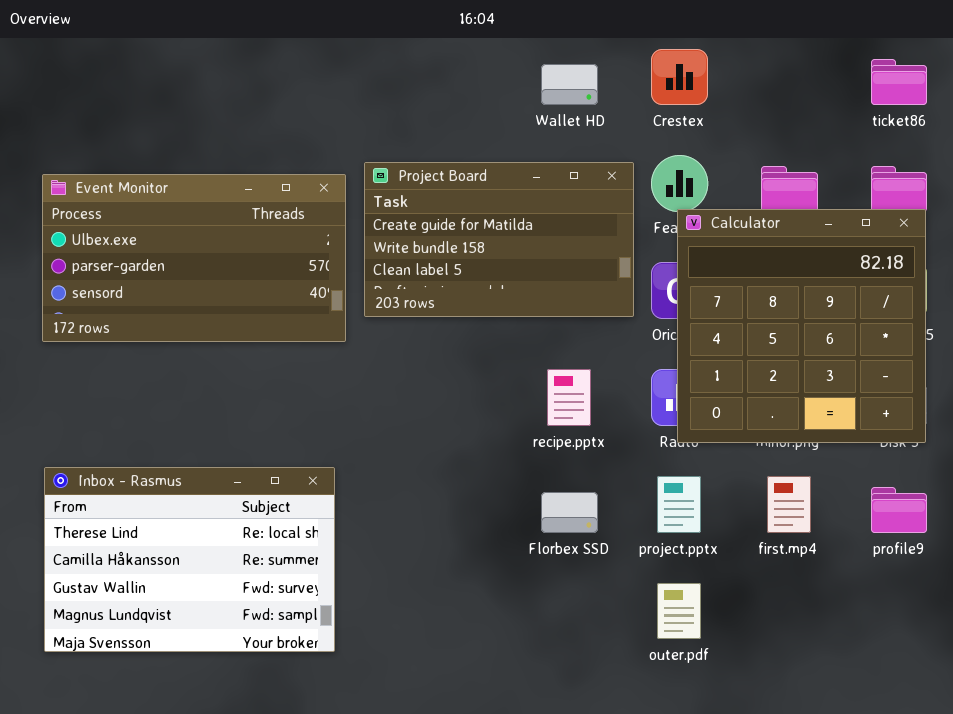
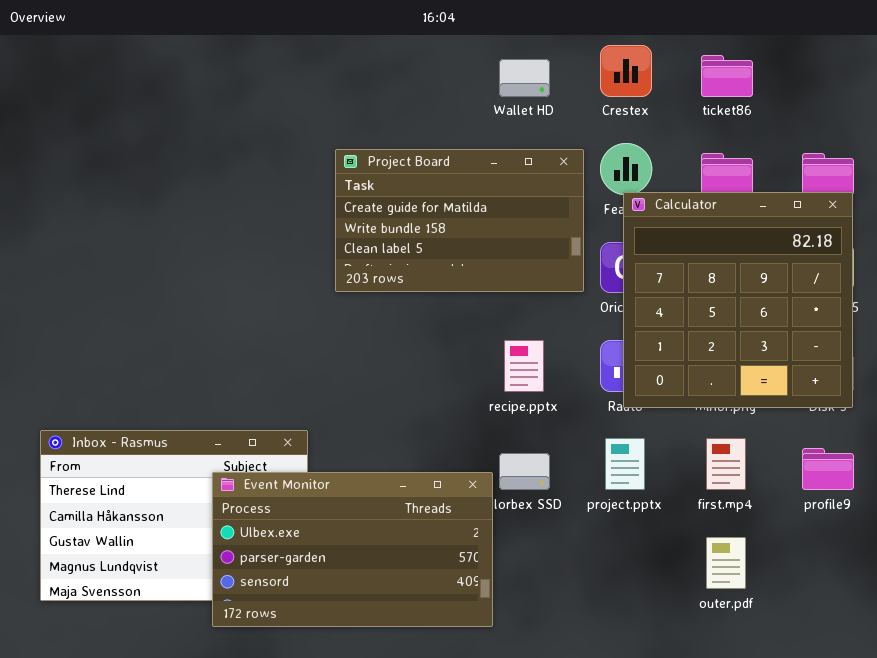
ticket86: [871,59,927,105] -> [701,55,753,97], moved
Event Monitor: [42,174,346,342] -> [212,472,493,627], moved
outer.pdf: [657,583,701,639] -> [706,537,746,589], moved

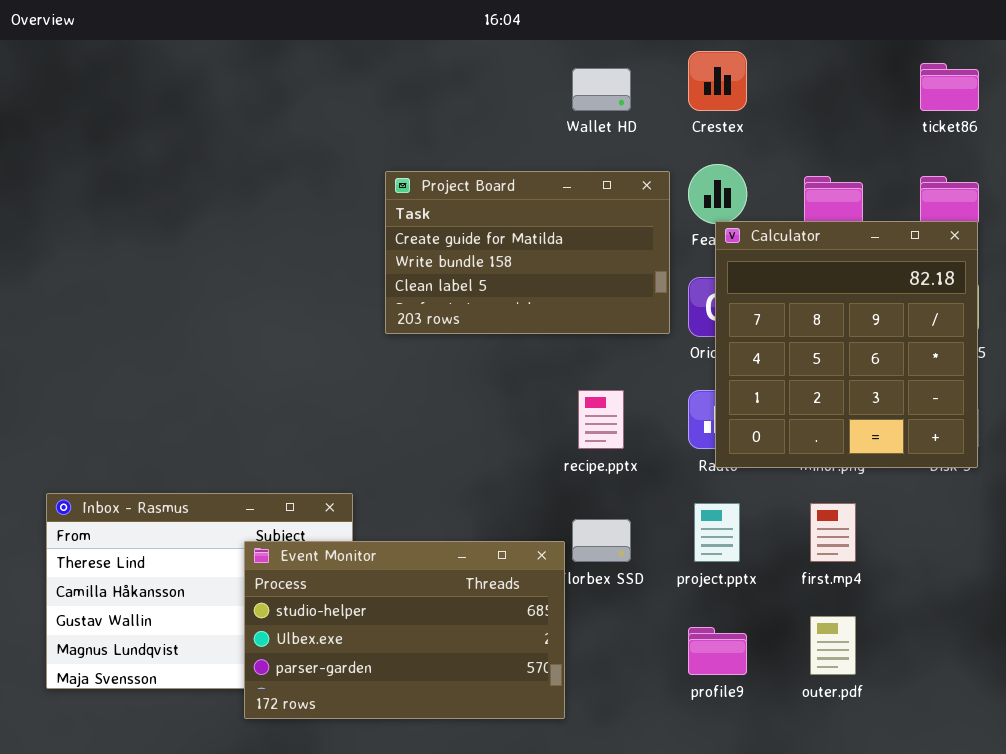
ticket86: [701,55,753,97] -> [920,63,979,111], moved
profile9: [802,448,854,490] -> [688,627,747,675], moved
Event Monitor: [212,472,493,627] -> [244,541,565,719], scrolled up 1 row

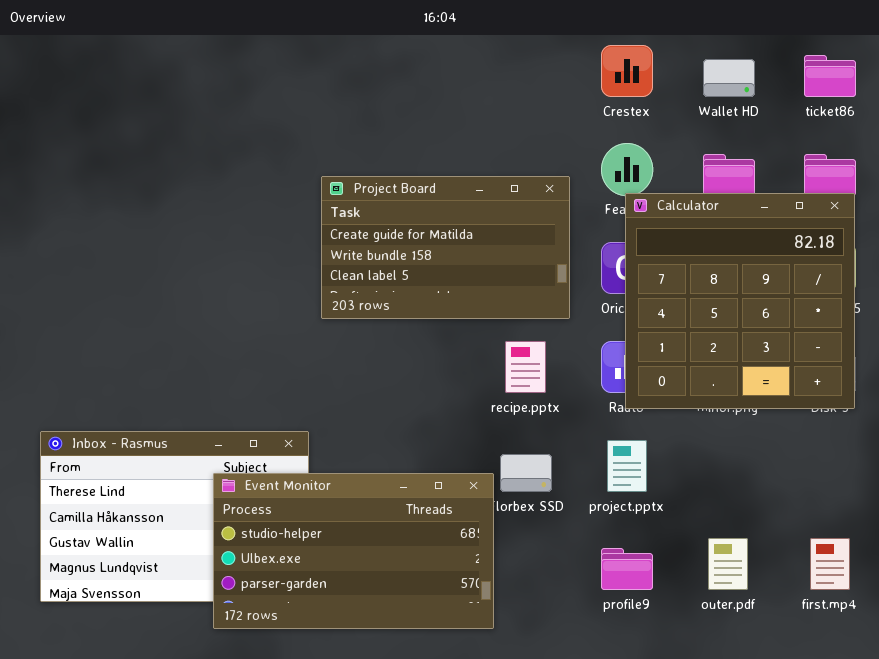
Wallet HD: [572,68,631,111] -> [703,59,755,97], moved
Project Board: [385,171,670,334] -> [321,176,570,319], moved
first.mp4: [810,503,856,562] -> [810,538,850,590], moved

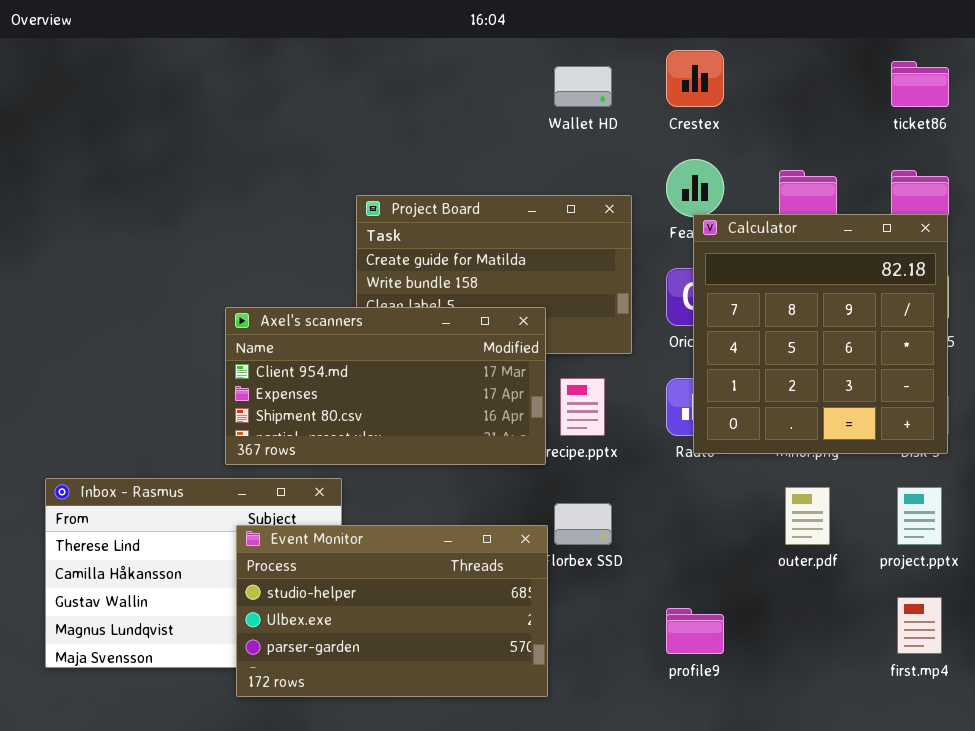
Wallet HD: [703,59,755,97] -> [554,66,612,107], moved
Axel's scanners: none -> [225,307,546,465], opened
project.pptx: [607,440,647,492] -> [897,487,942,545], moved
outer.pdf: [708,538,748,590] -> [785,487,830,545], moved

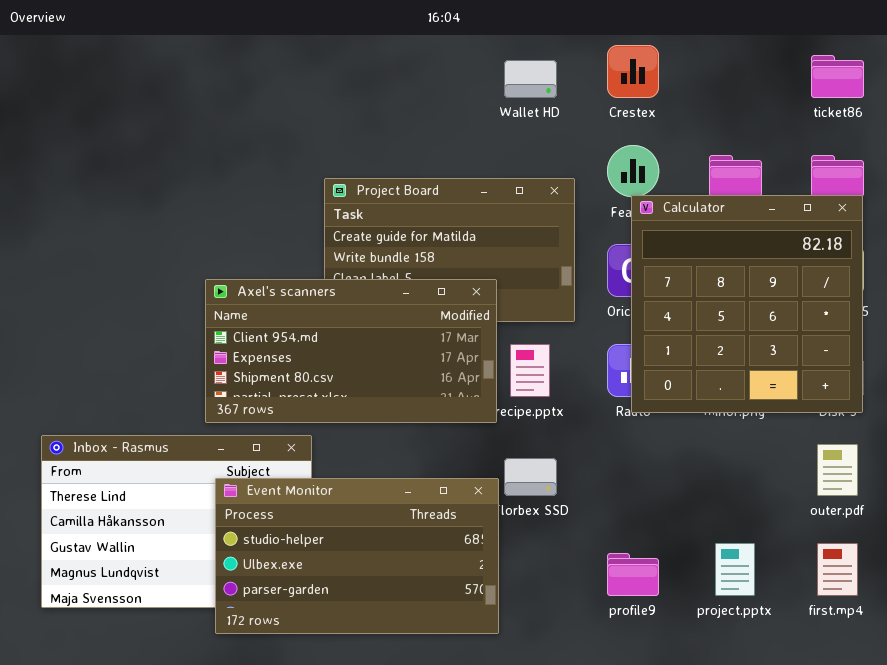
outer.pdf: [785,487,830,545] -> [817,444,858,496], moved
project.pptx: [897,487,942,545] -> [715,543,755,596], moved

